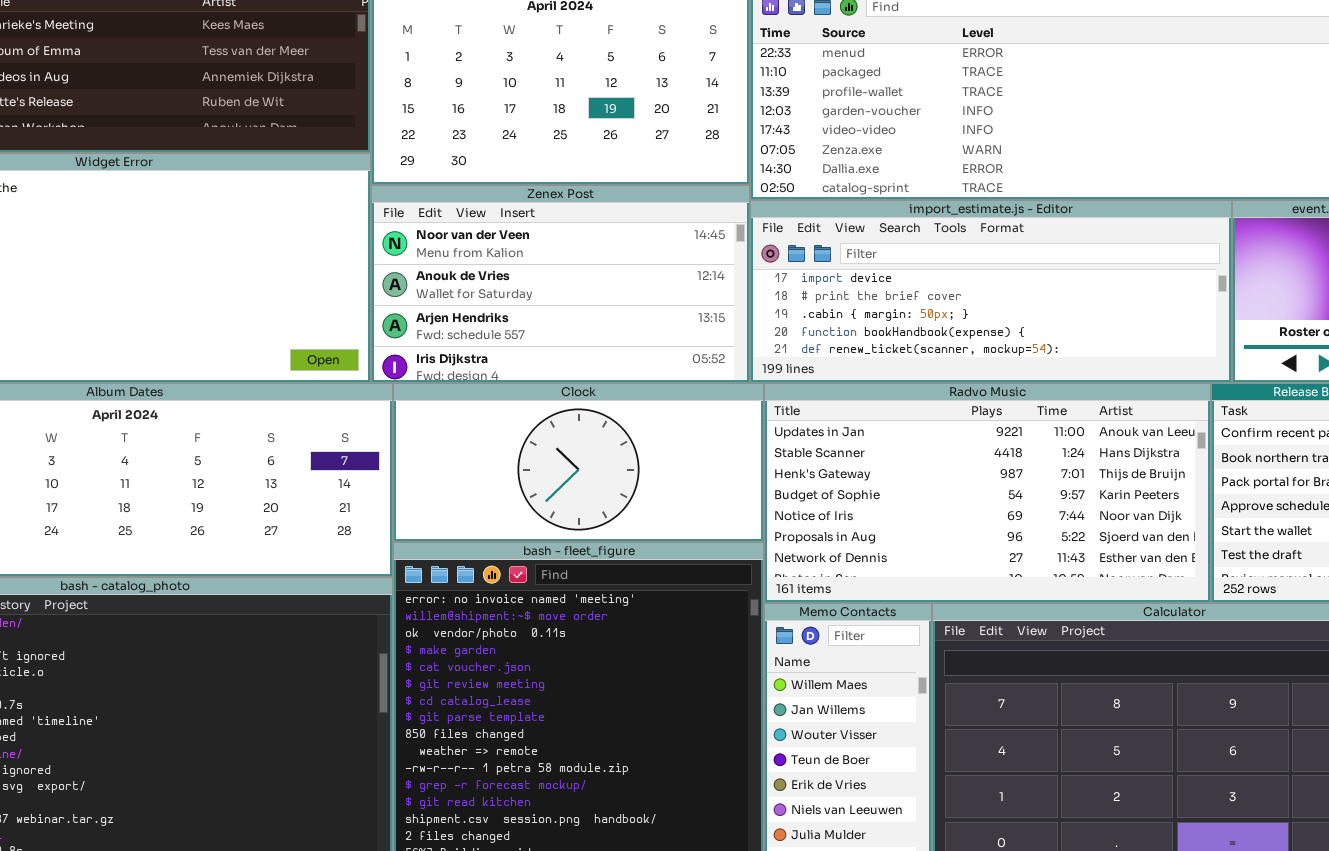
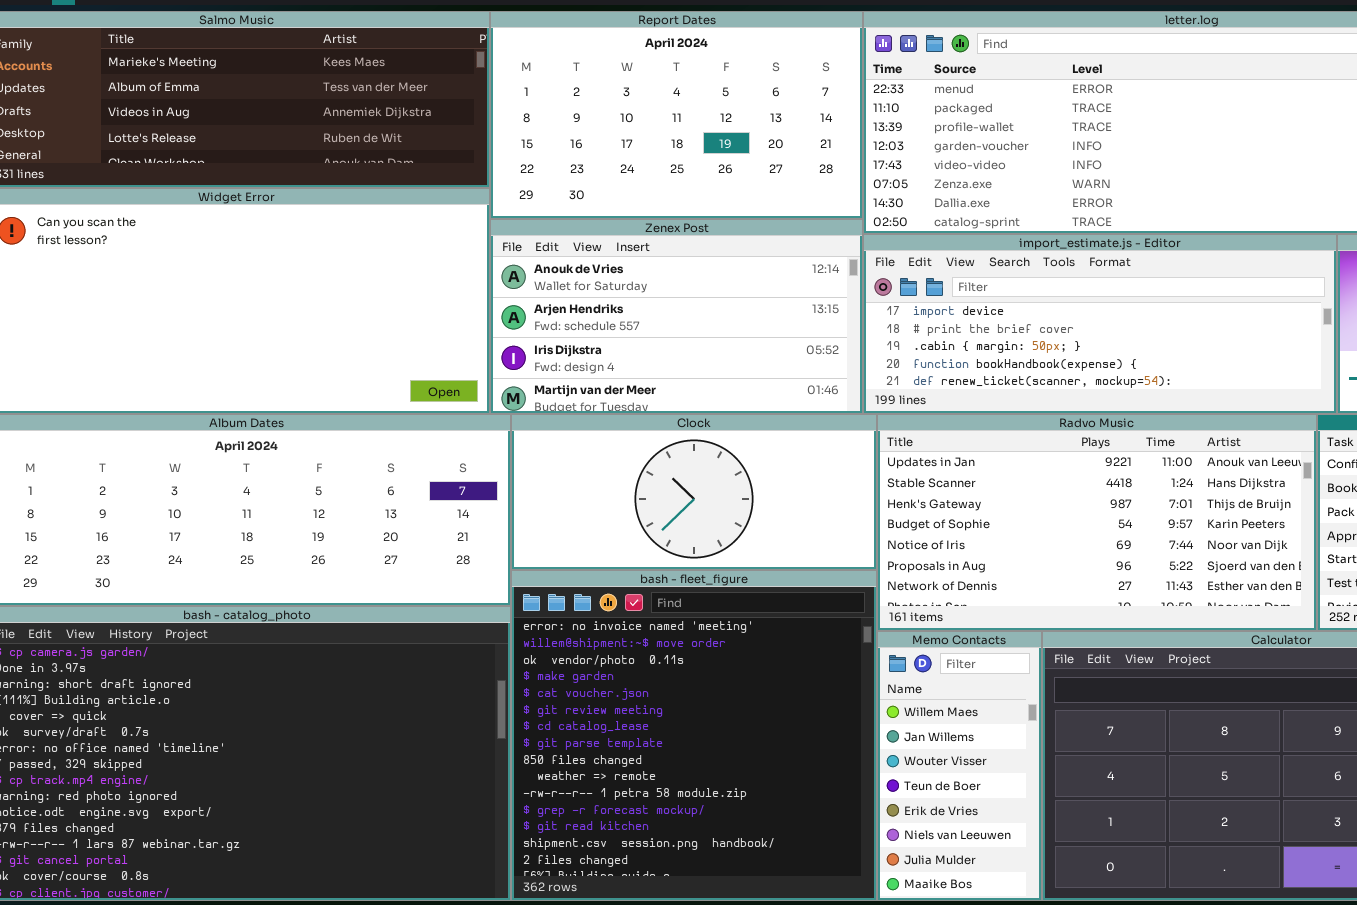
Zenex Post: [371,185,750,383] -> [490,219,863,414], scrolled down 1 row

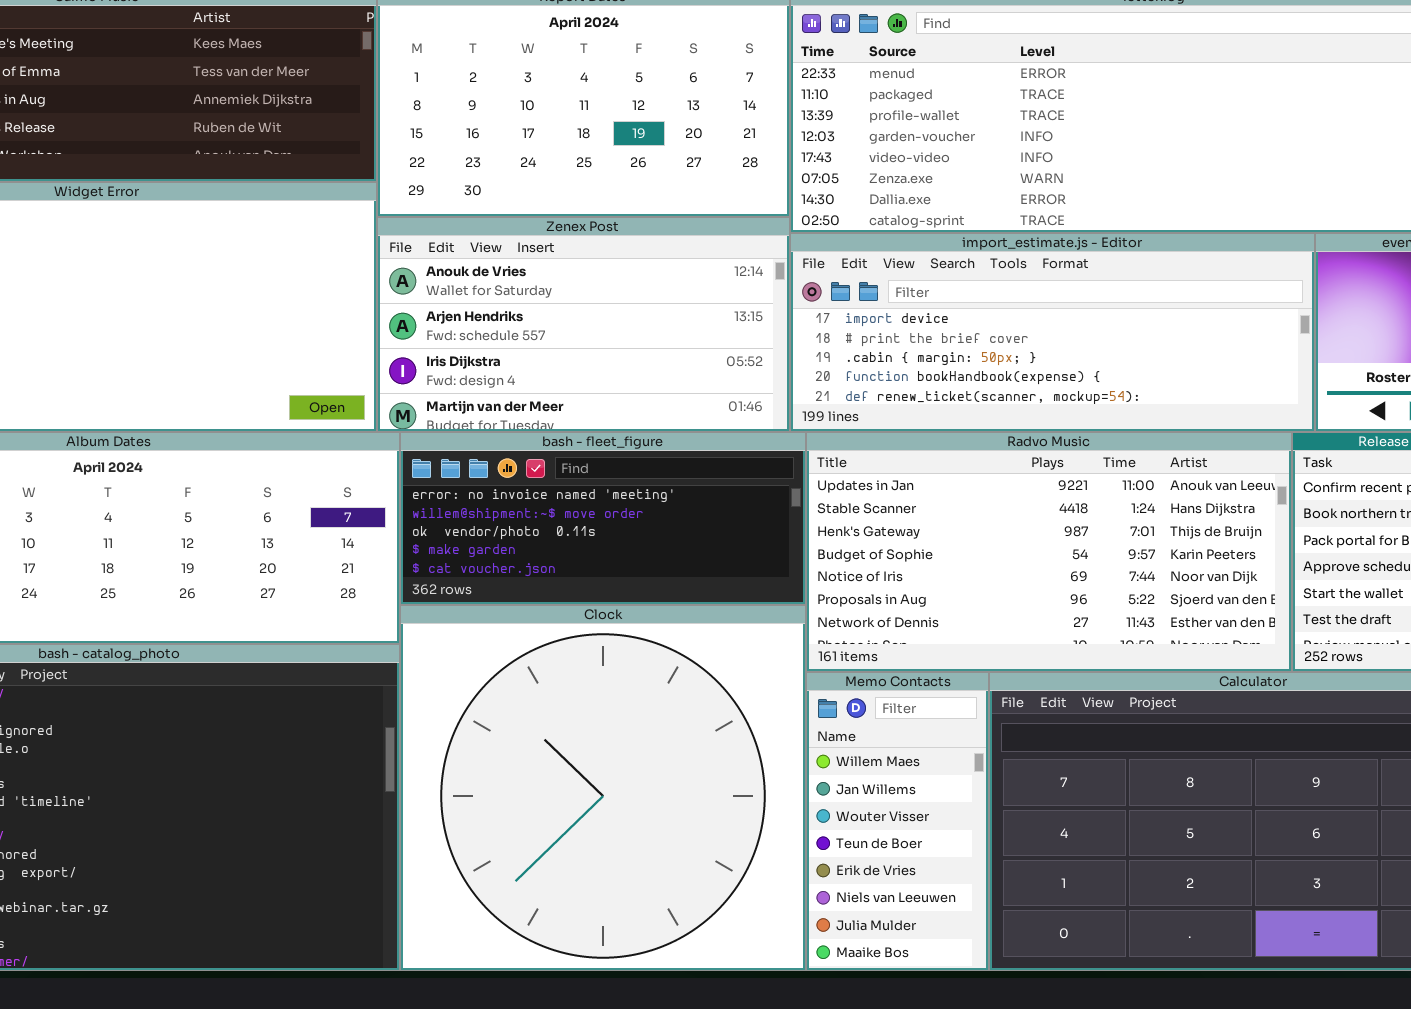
Clock: [511,414,877,570] -> [400,605,806,971], moved, resized
bash - fleet_figure: [511,570,877,901] -> [400,432,806,605], moved, resized

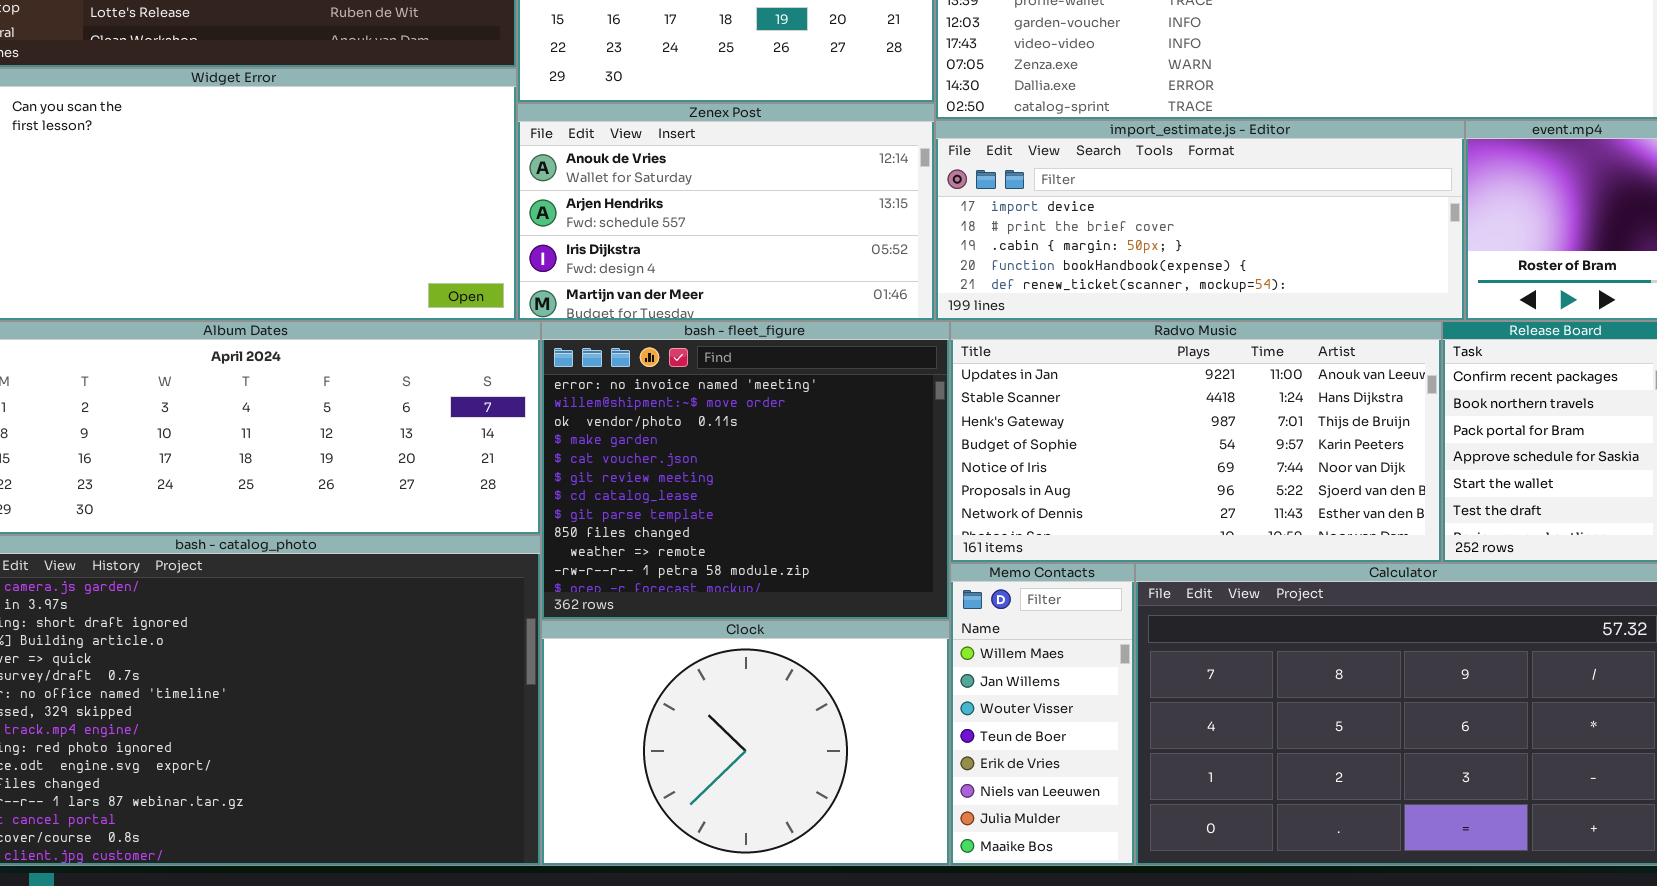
bash - fleet_figure: [400,432,806,605] -> [541,321,950,620], resized
Clock: [400,605,806,971] -> [541,620,950,866], resized

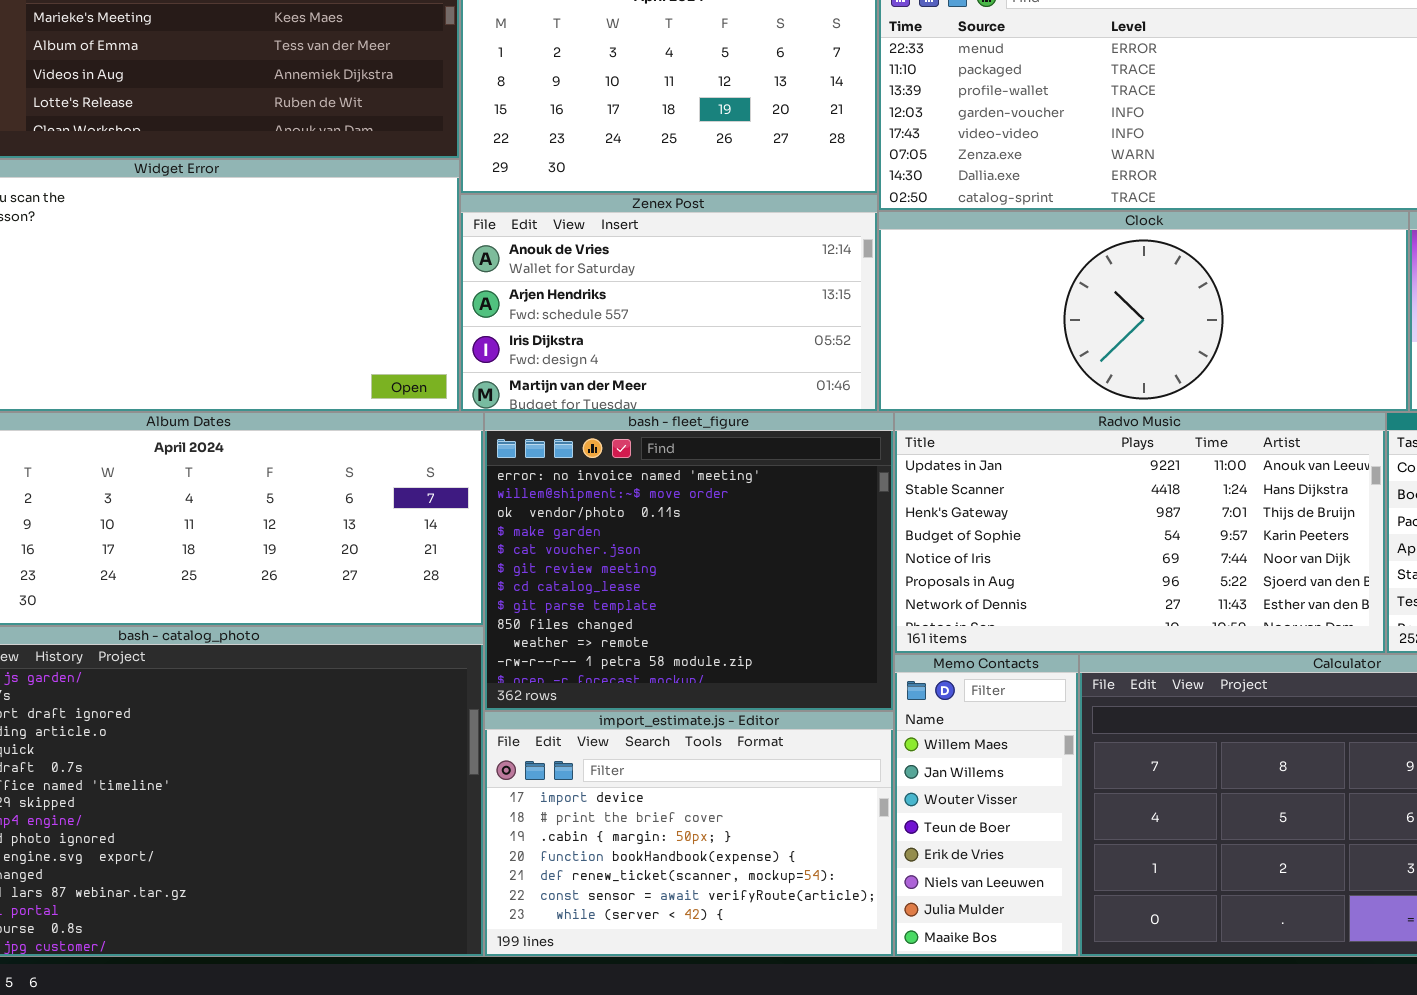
import_estimate.js - Editor: [935,120,1465,321] -> [484,711,894,957], moved, resized
Clock: [541,620,950,866] -> [878,211,1409,412], moved, resized

